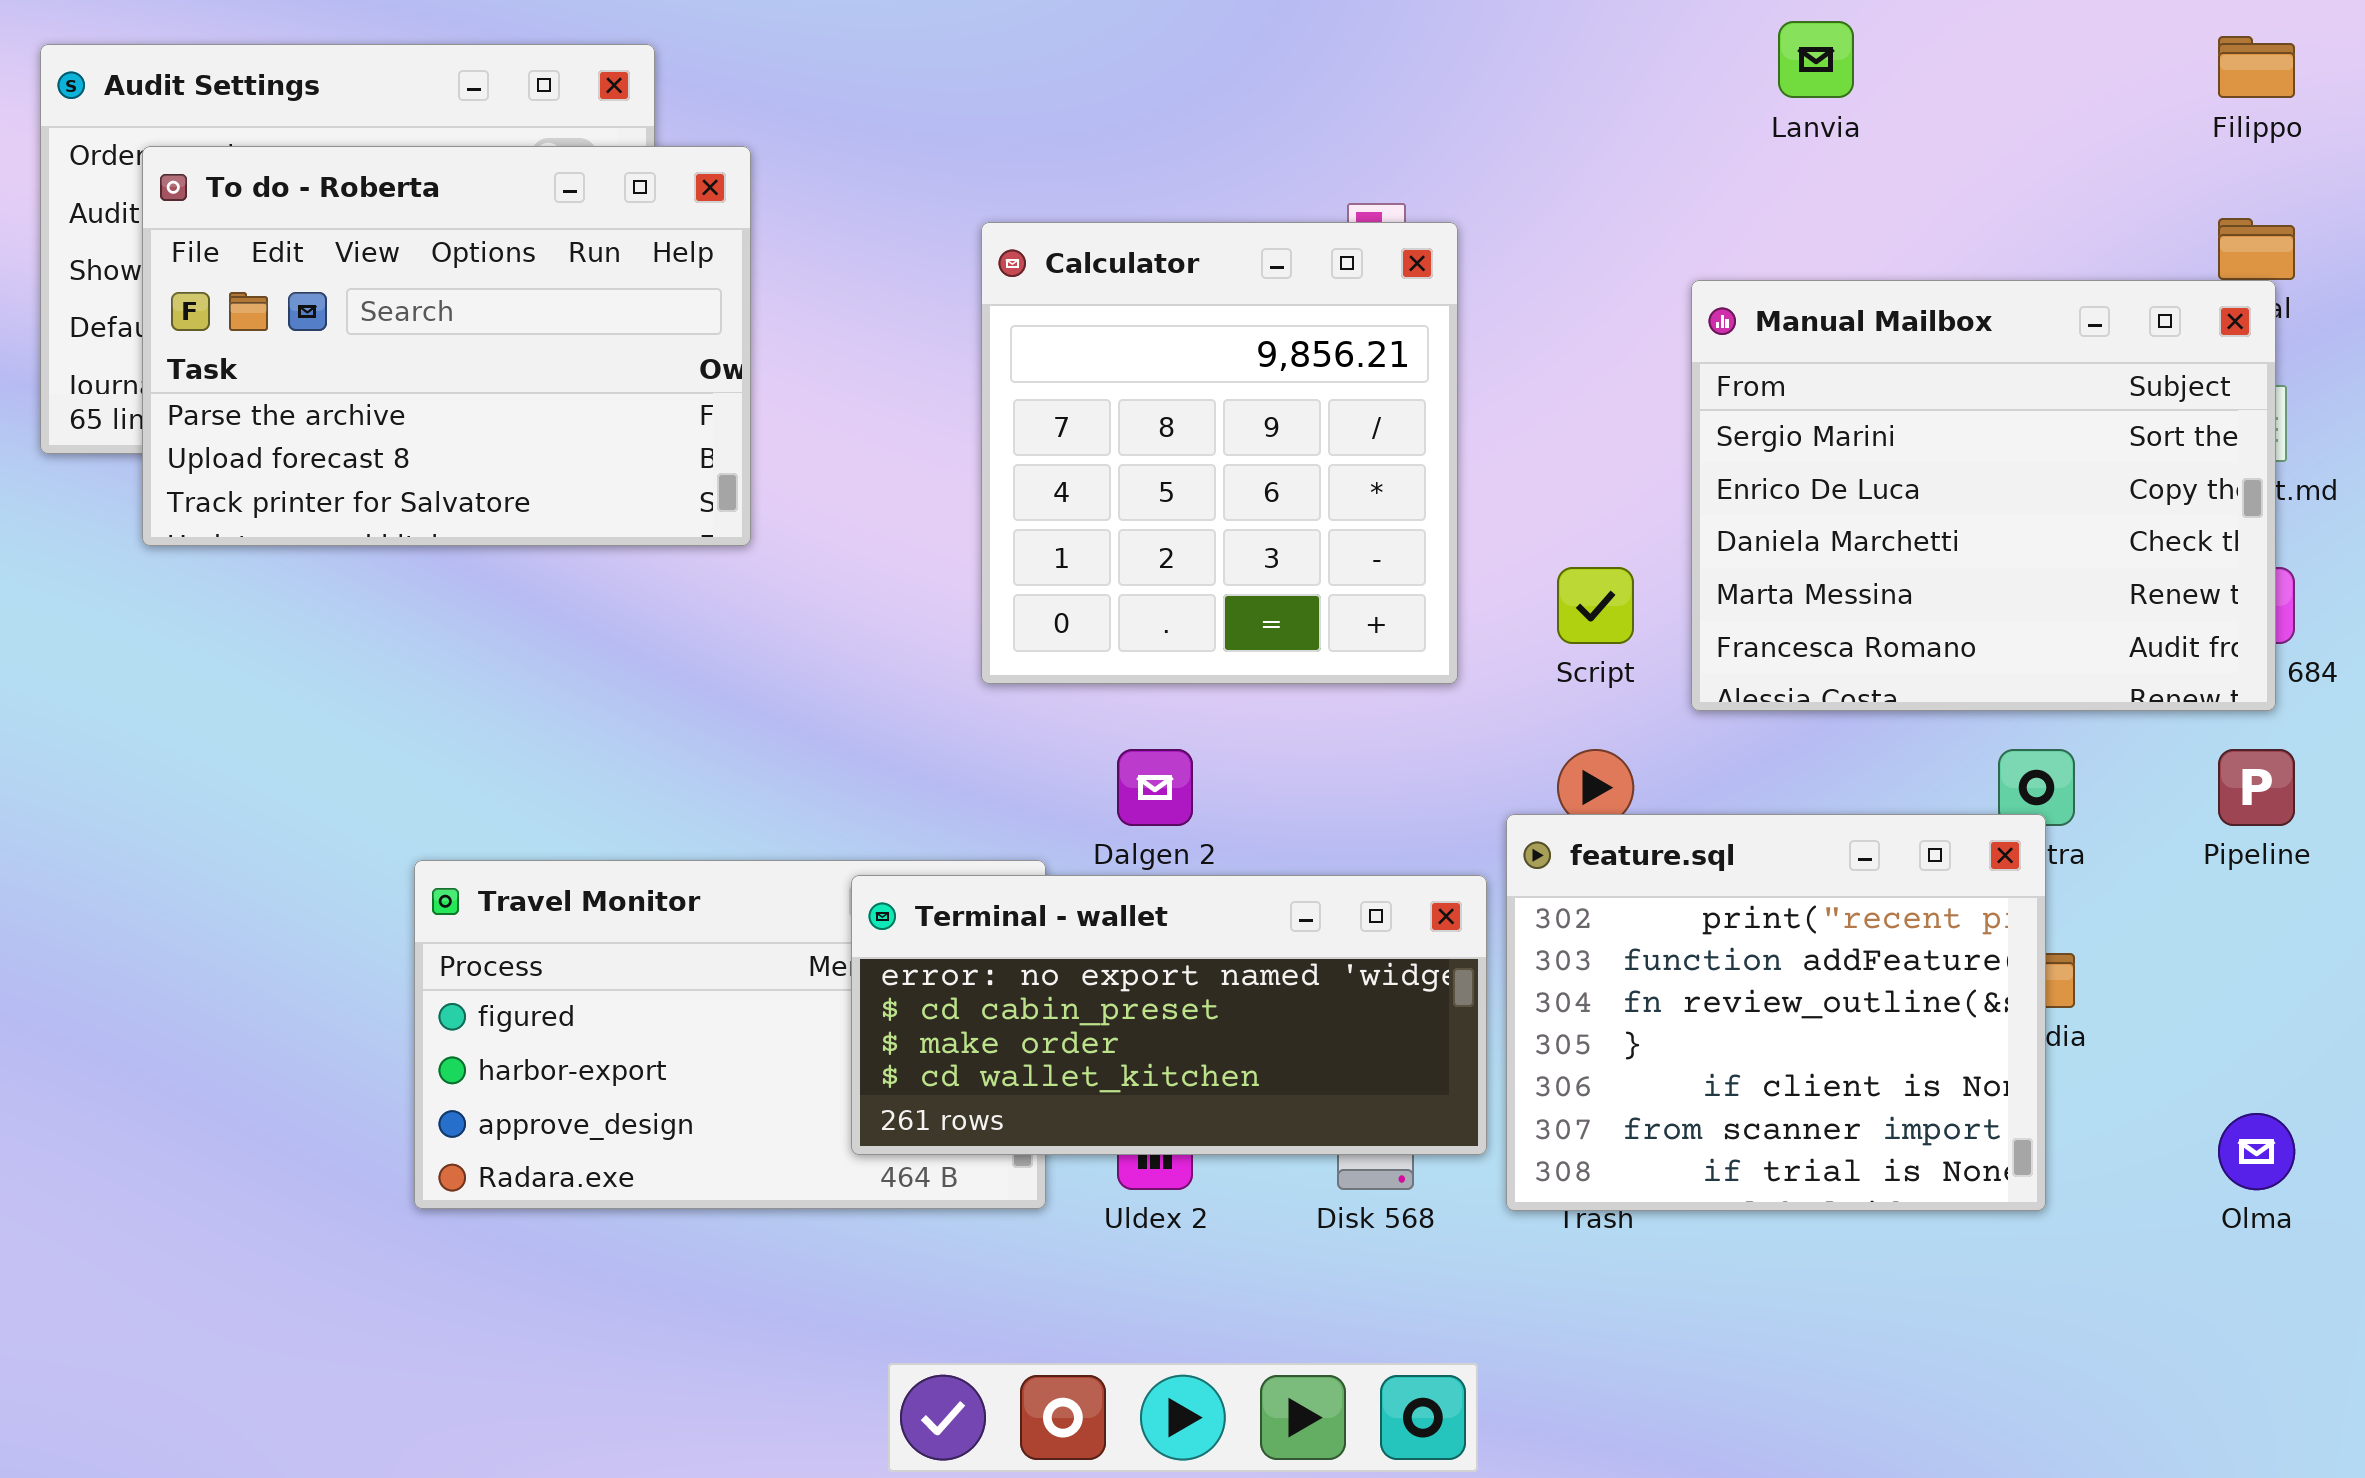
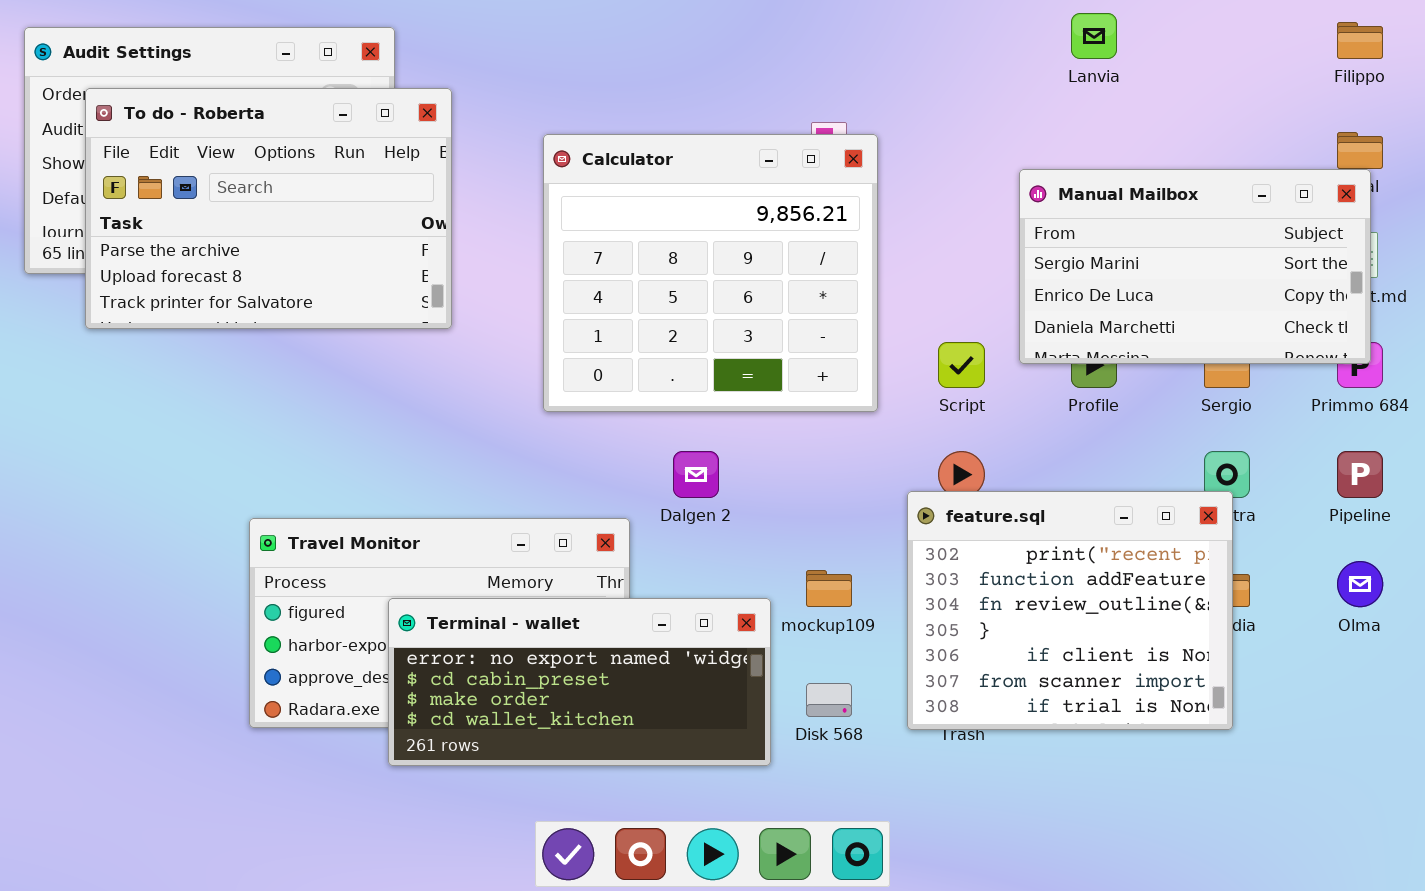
Calculator: [981,222,1458,684] -> [543,134,878,412], resized
Manual Mailbox: [1691,280,2276,711] -> [1019,169,1371,364], resized
Terminal - wallet: [851,875,1487,1155] -> [388,598,771,766], moved
Olma: [2218,1113,2295,1190] -> [1337,561,1383,607], moved

